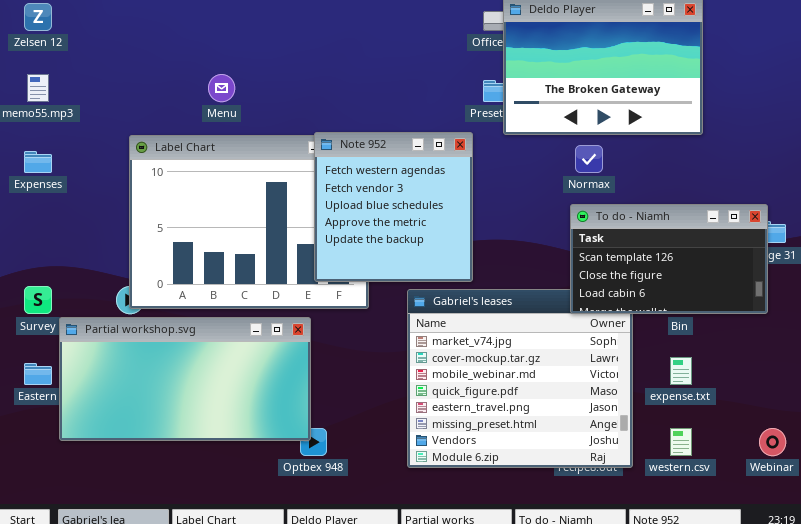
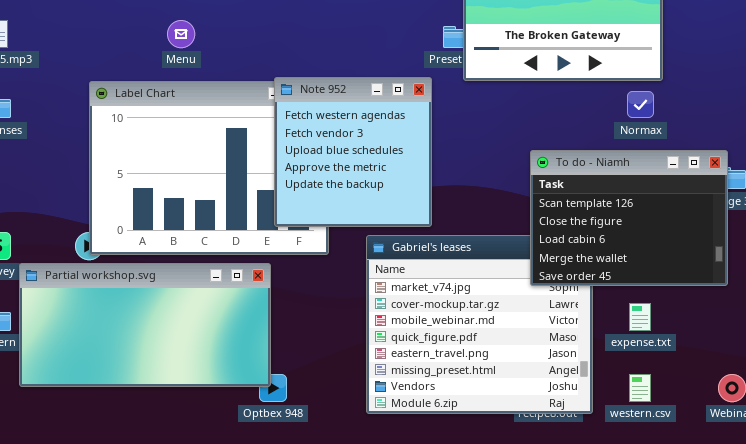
Normax: [575,145,603,173] -> [627,91,654,118], moved
To do - Niamh: [570,204,768,314] -> [530,150,728,286], resized

